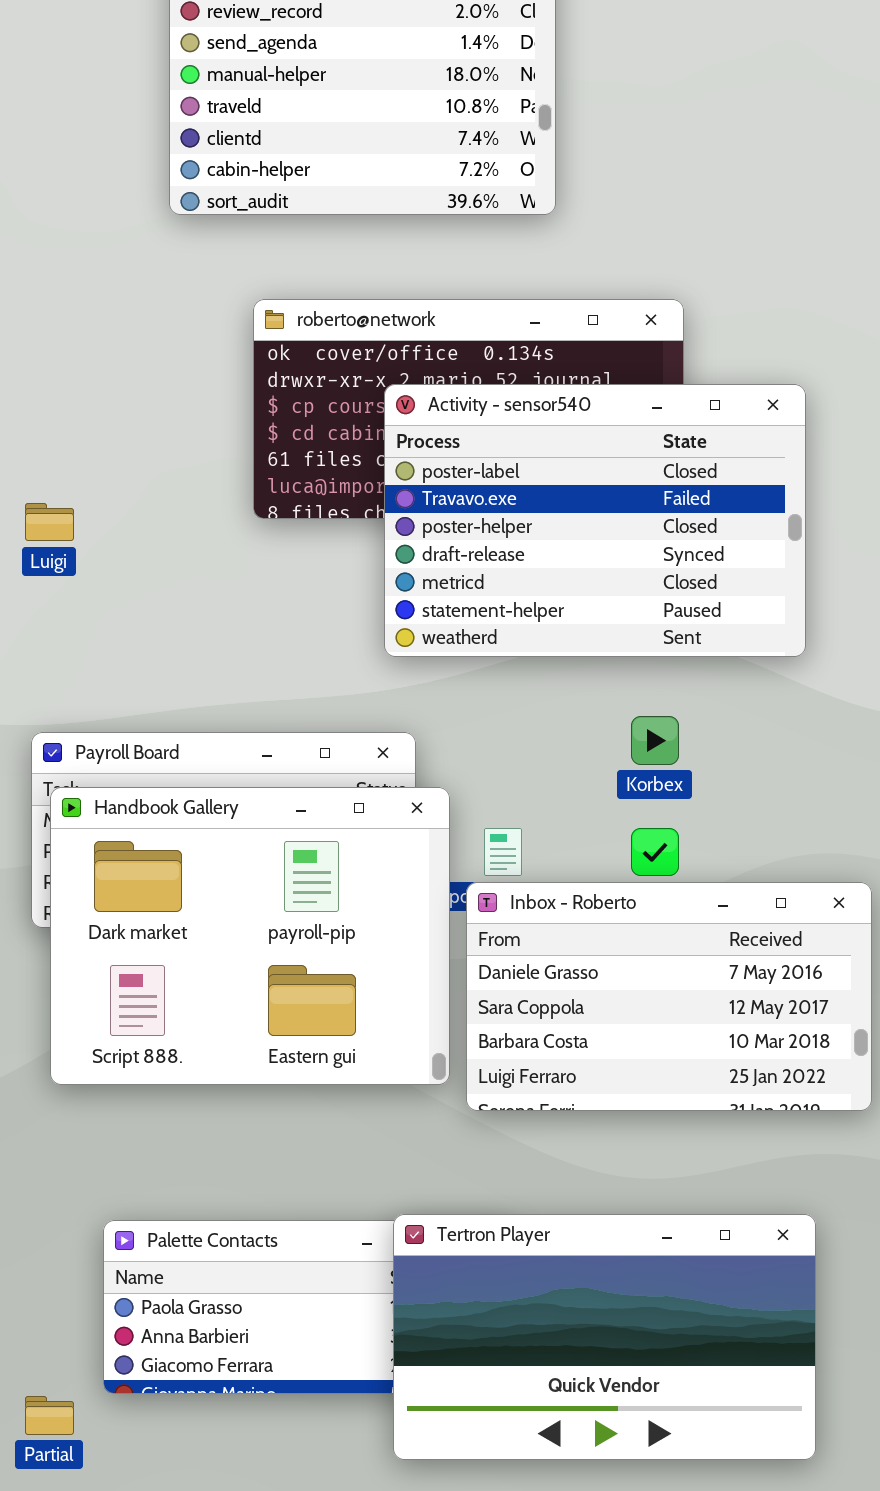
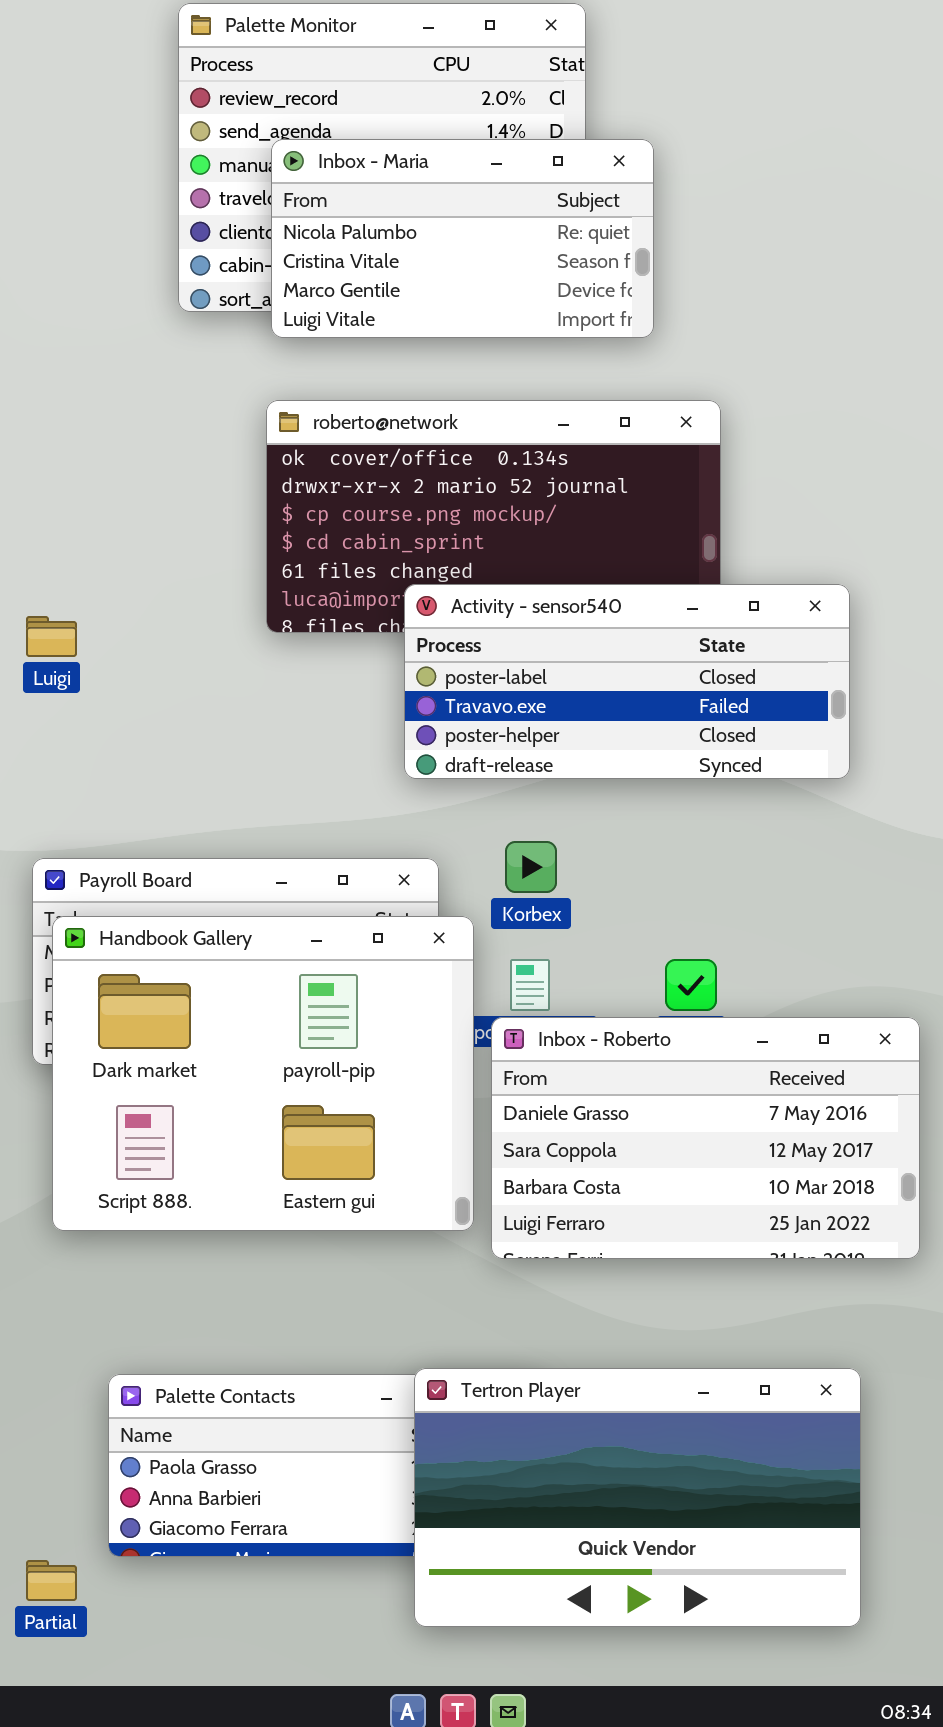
Inbox - Maria: none -> [271,139,654,338], opened
Activity - sensor540: [384,384,806,657] -> [404,584,850,779], resized
Korbex: [631,716,679,765] -> [505,841,557,893], moved

